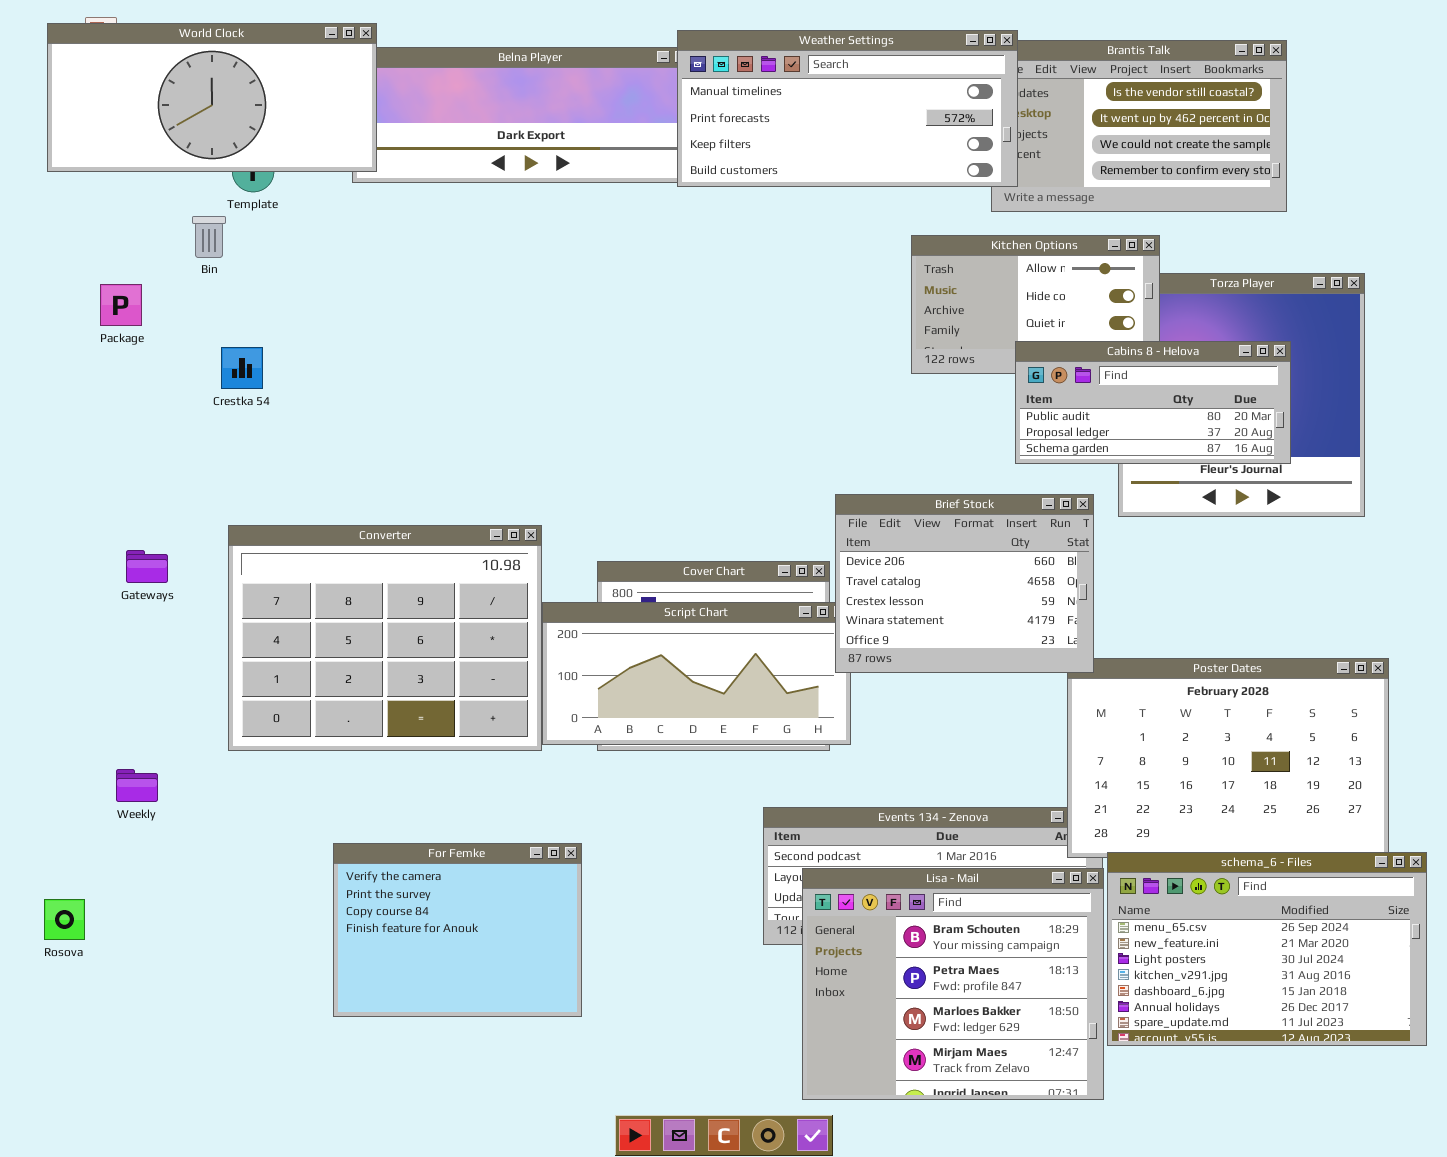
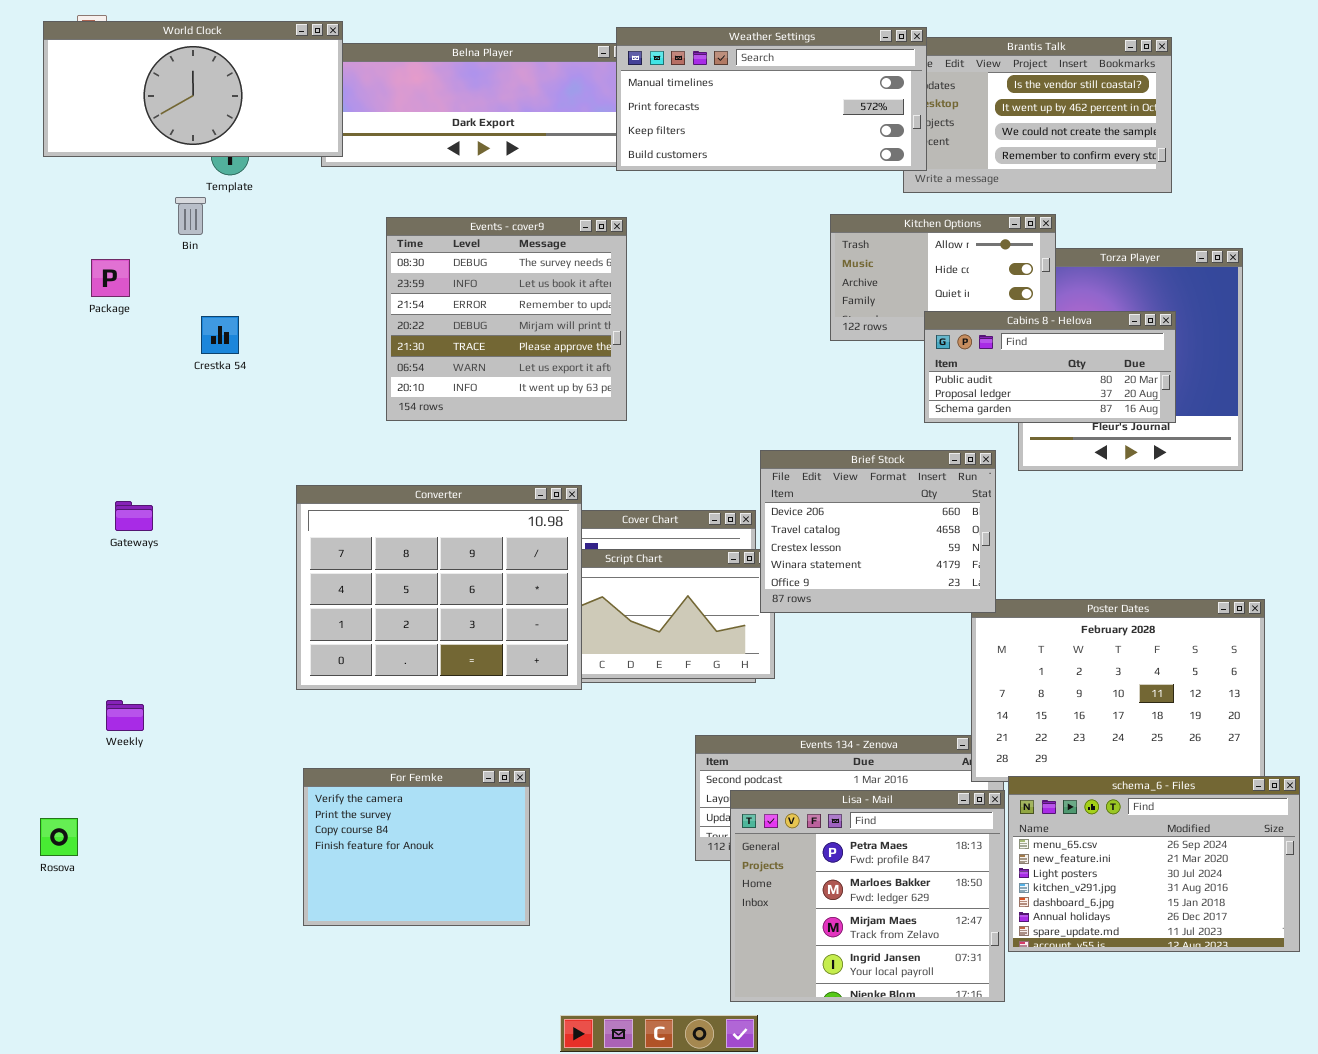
Events - cover9: none -> [386,217,627,421], opened
Converter: [228,525,542,751] -> [296,485,582,690], moved
Lisa - Mail: [802,868,1104,1100] -> [730,790,1005,1002], scrolled down 1 row

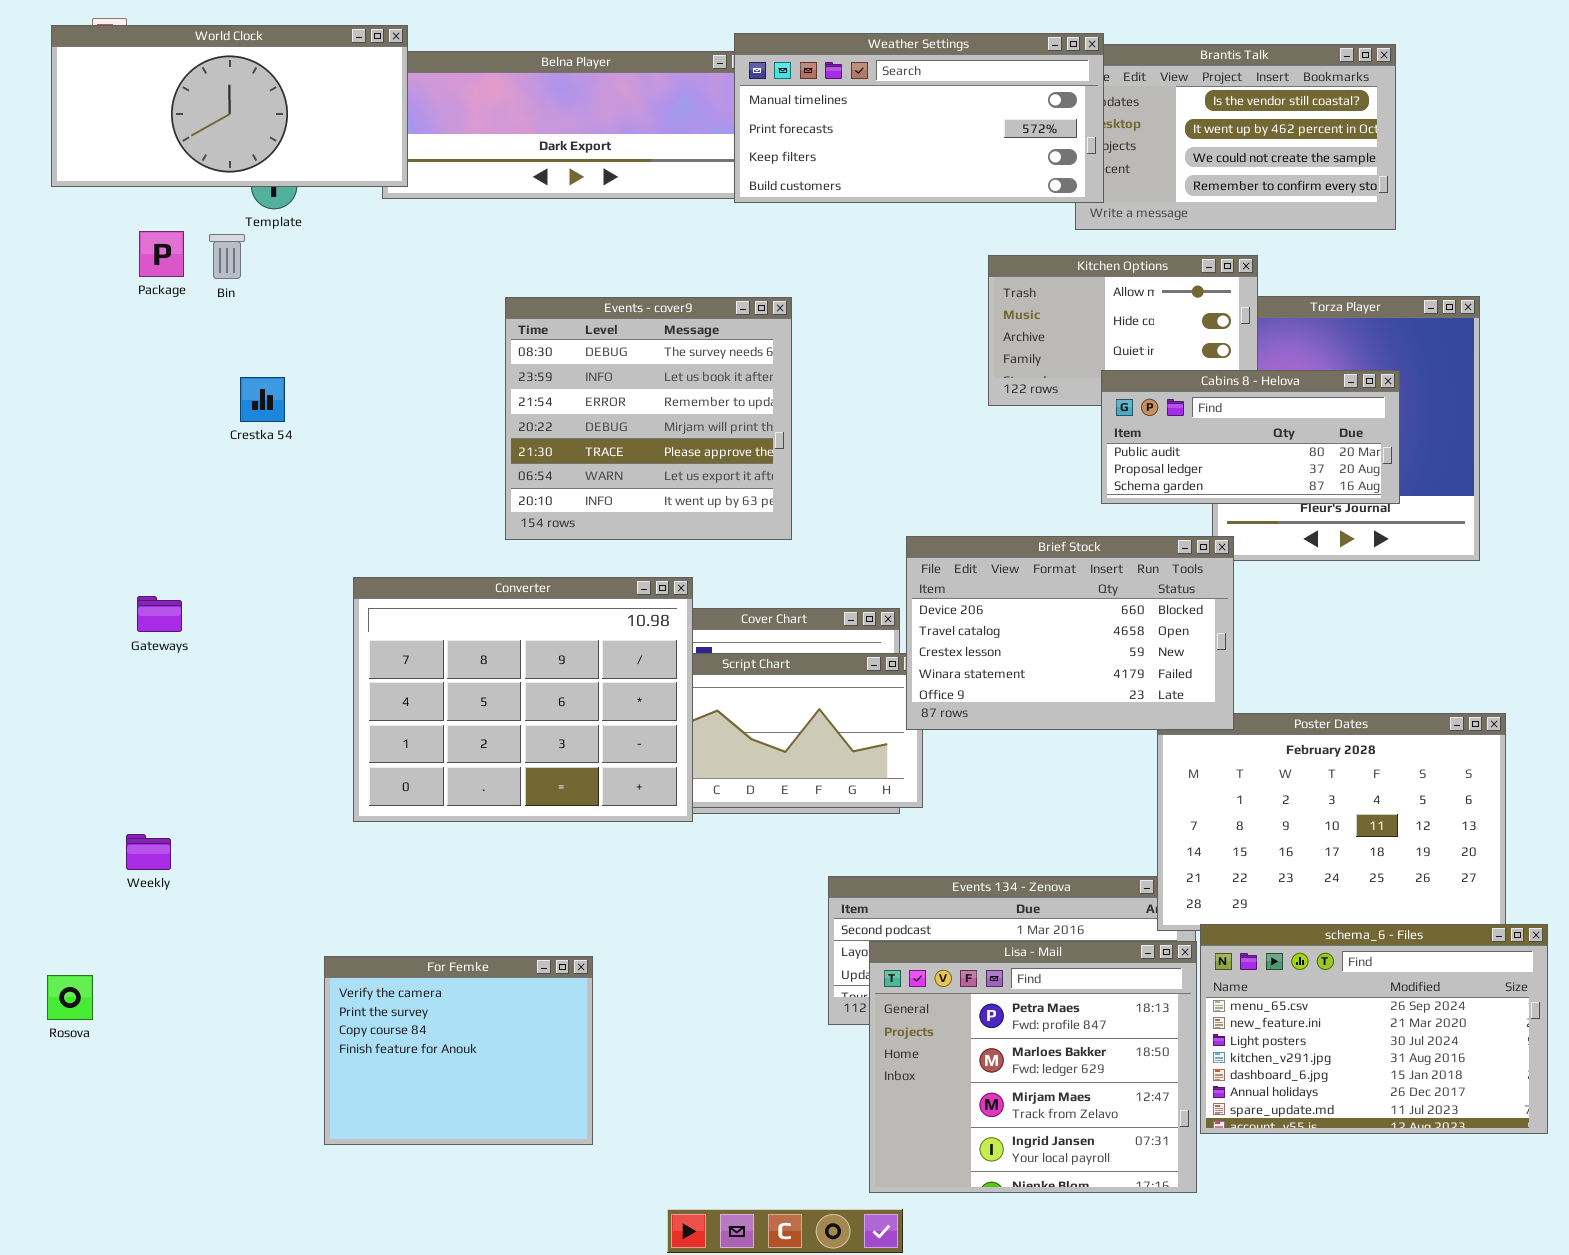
Events - cover9: [386,217,627,421] -> [505,297,792,540], moved
Package: [91,259,130,297] -> [139,231,184,277], moved
Brief Stock: [760,450,996,613] -> [906,536,1234,730], resized
For Femke: [303,768,530,926] -> [324,956,593,1145], moved

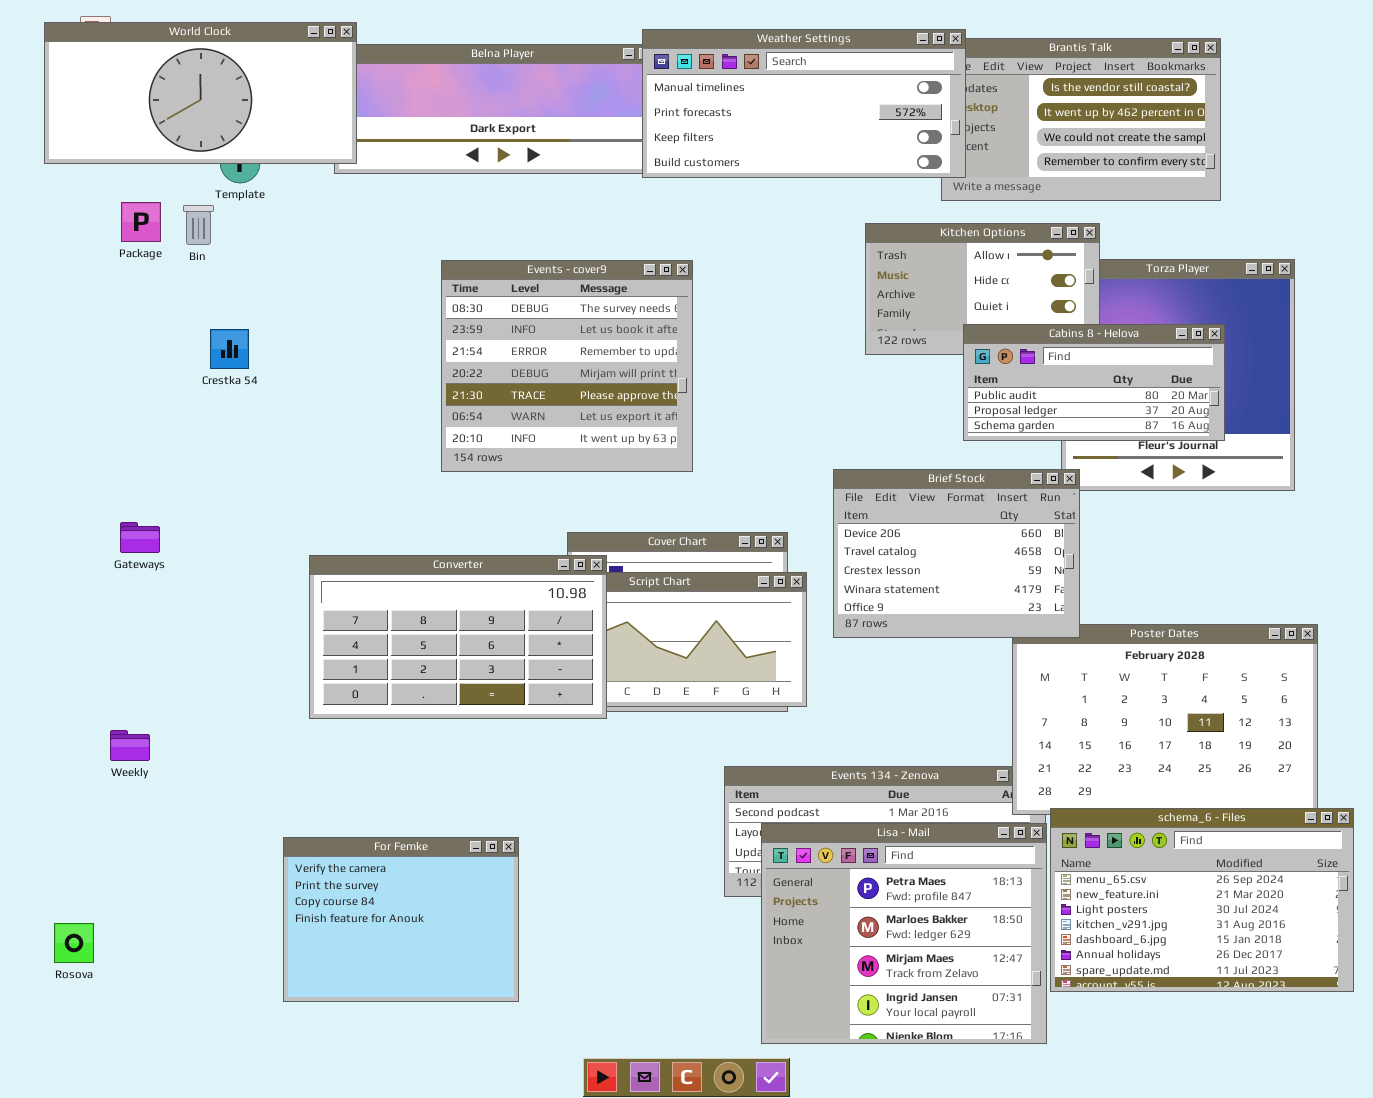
Brief Stock: [906,536,1234,730] -> [833,469,1080,638], resized
Converter: [353,577,693,822] -> [309,555,607,719], resized
Rosova: [47,975,93,1020] -> [54,923,94,963], moved

